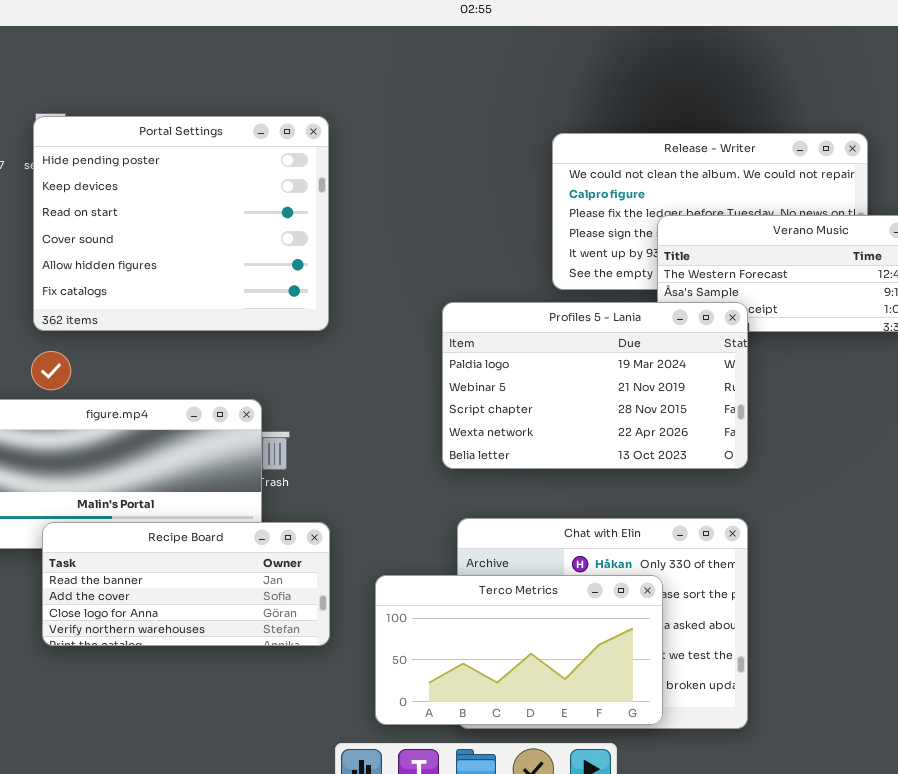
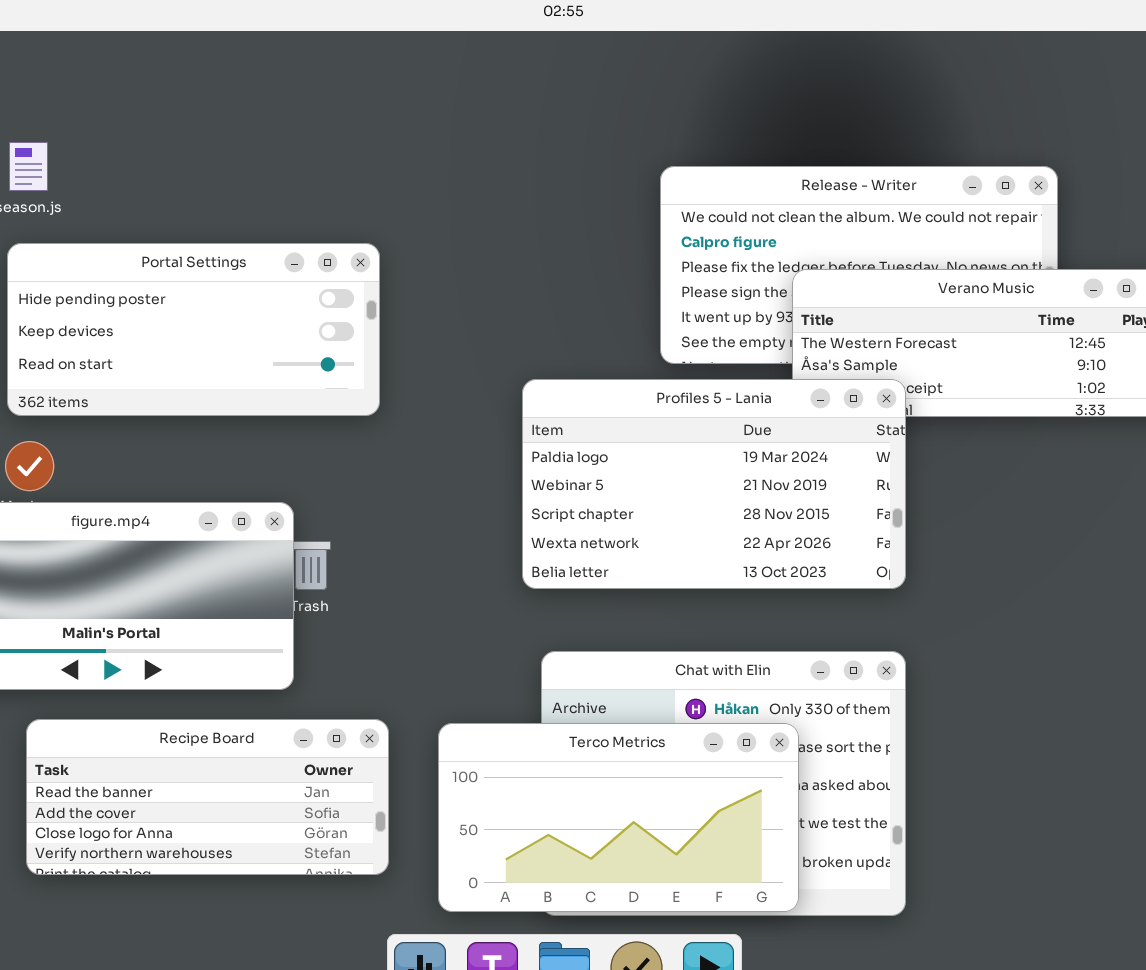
Portal Settings: [33,116,329,331] -> [7,243,380,416], resized
Recipe Board: [42,522,330,646] -> [26,719,389,875], moved

